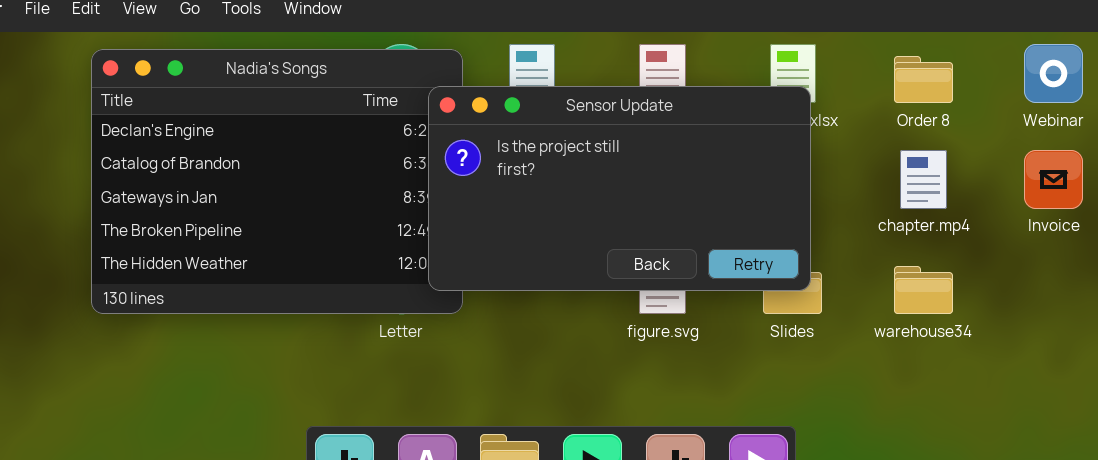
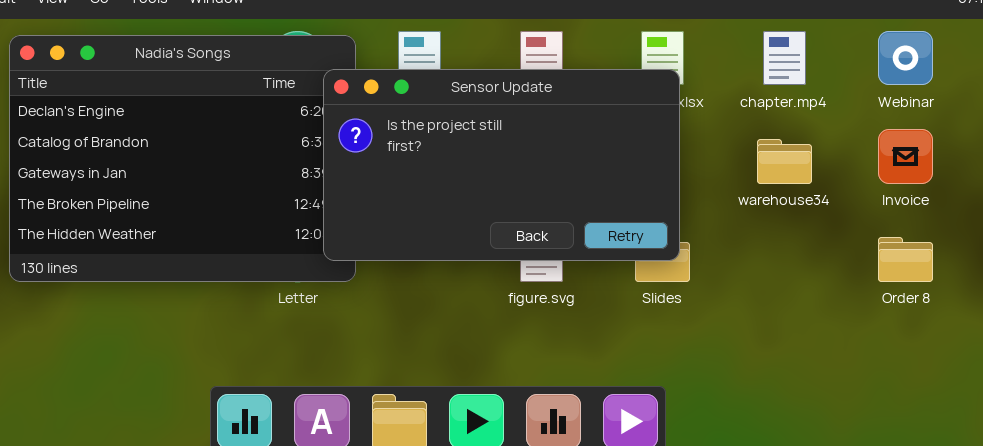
Order 8: [894,56,953,103] -> [878,237,933,282], moved
chapter.mp4: [900,150,947,209] -> [763,31,806,85], moved
warehouse34: [894,266,953,314] -> [757,139,812,184], moved

